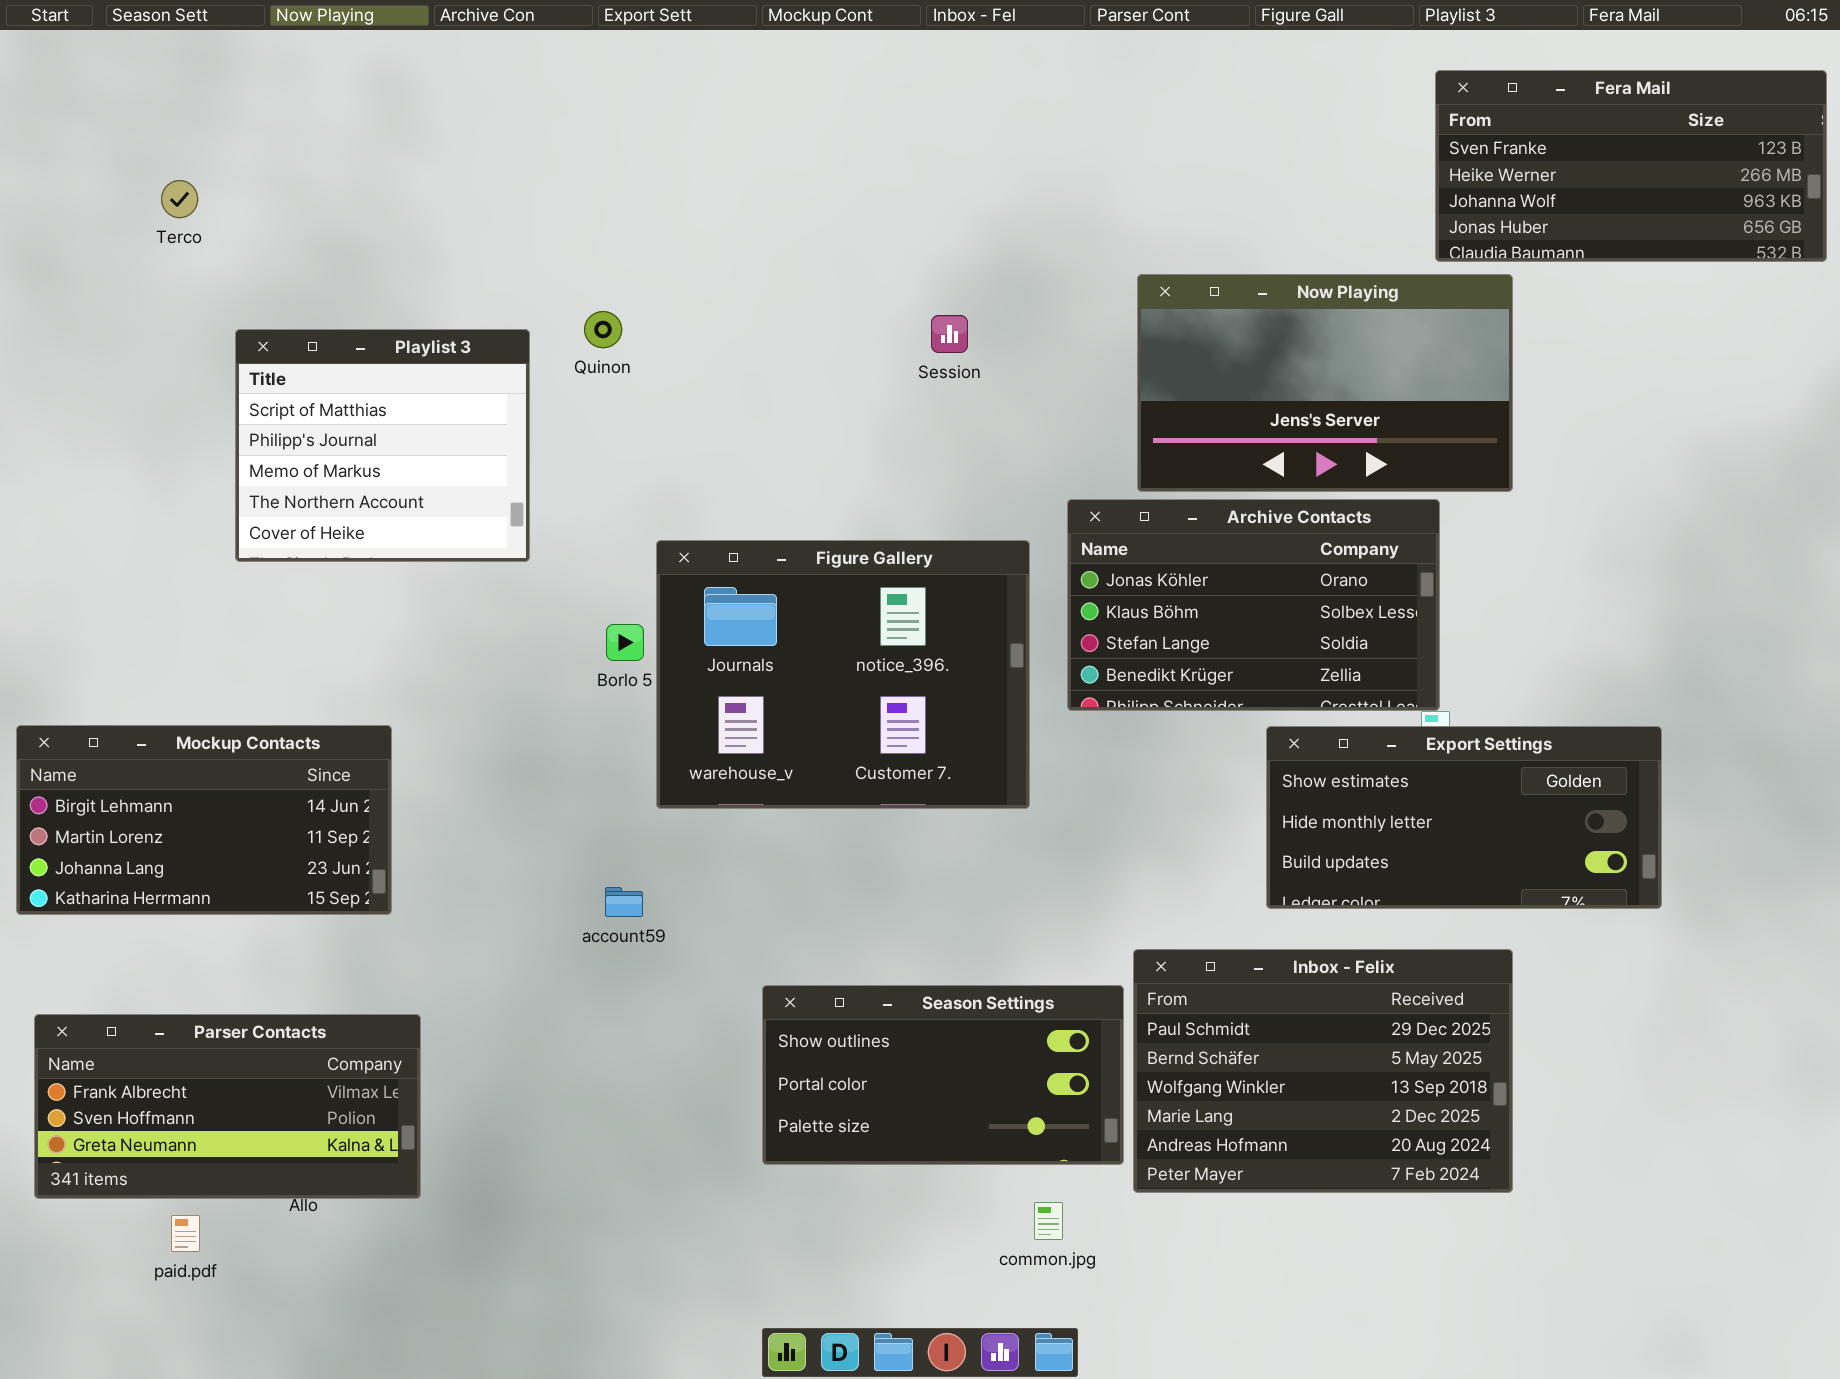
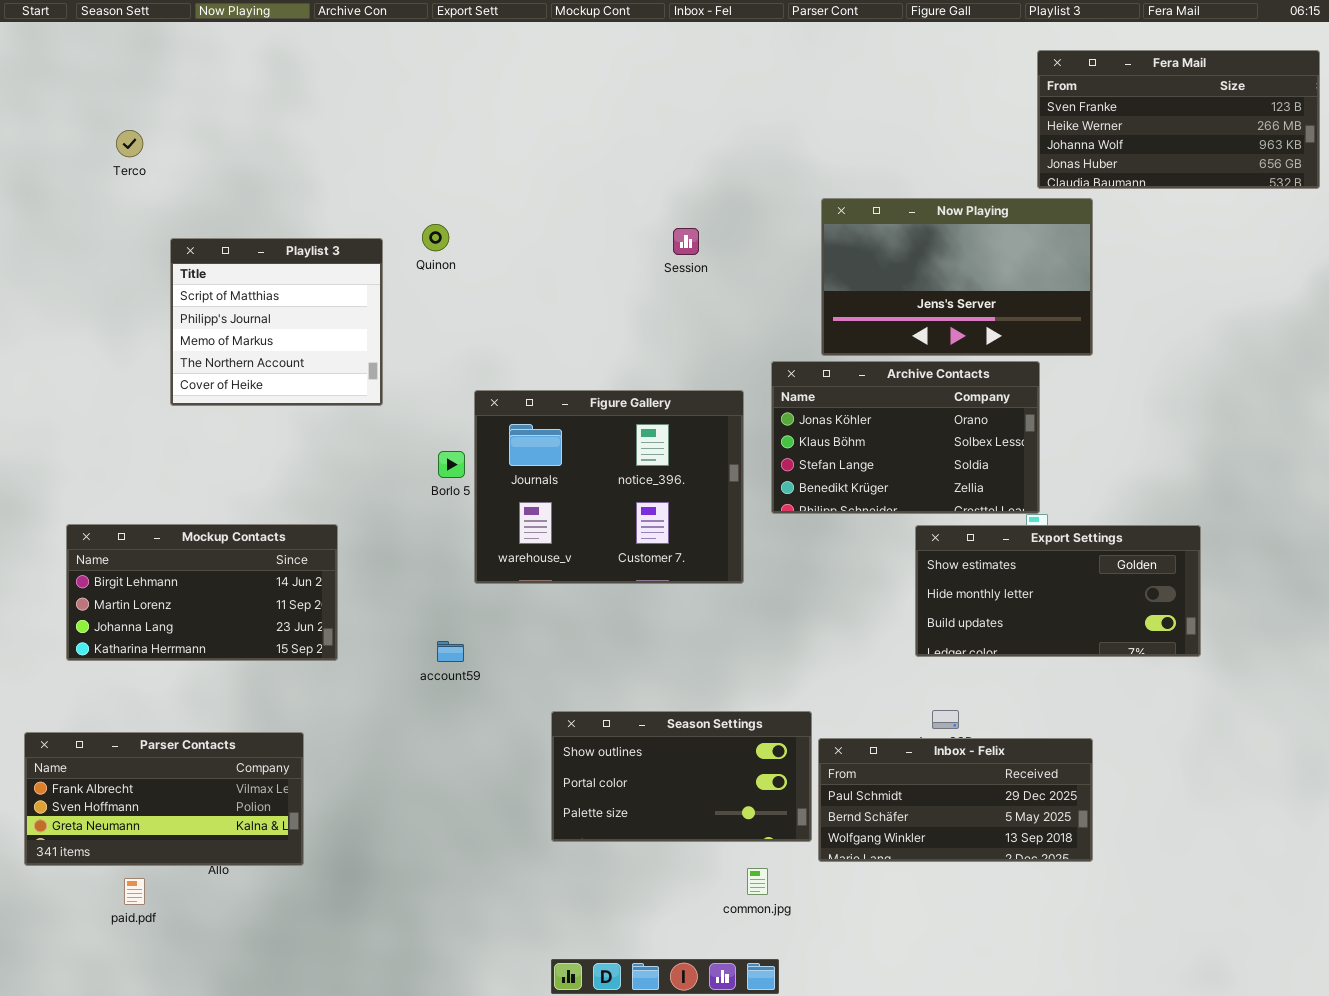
Mockup Contacts: [16,725,392,915] -> [66,524,338,661], moved
Inbox - Felix: [1133,949,1513,1193] -> [818,738,1093,862], resized

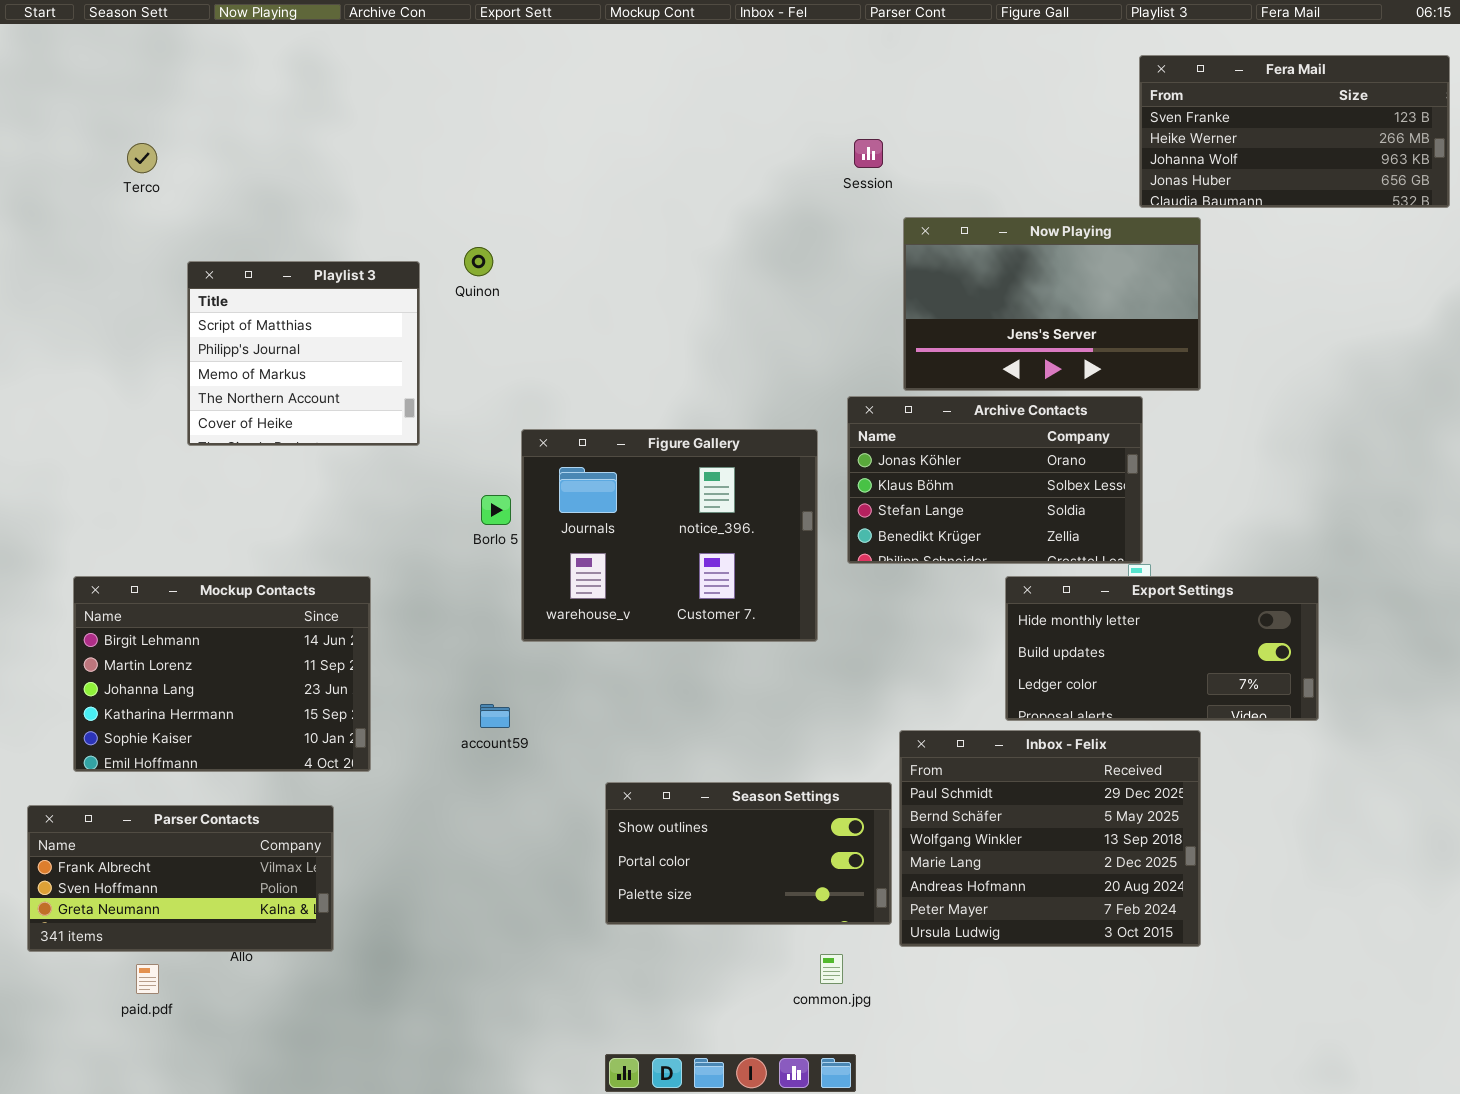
Session: [673,228,699,255] -> [854,139,883,168], moved
Mockup Contacts: [66,524,338,661] -> [73,576,371,772], resized
Export Settings: [915,525,1201,657] -> [1005,576,1319,721], scrolled down 1 row
Inbox - Felix: [818,738,1093,862] -> [899,730,1201,947], resized

